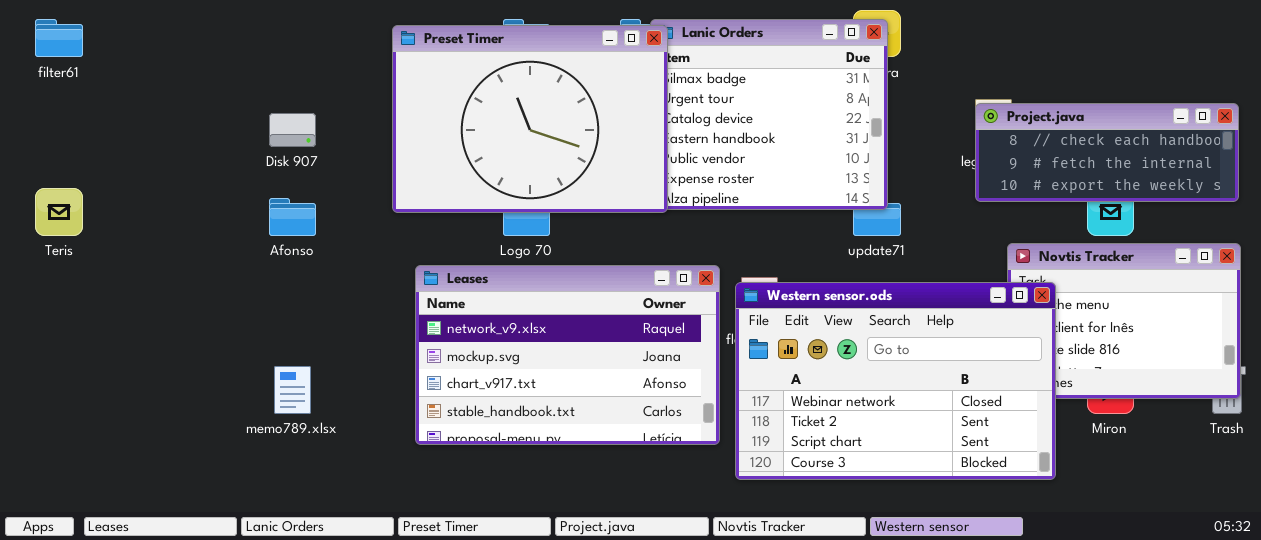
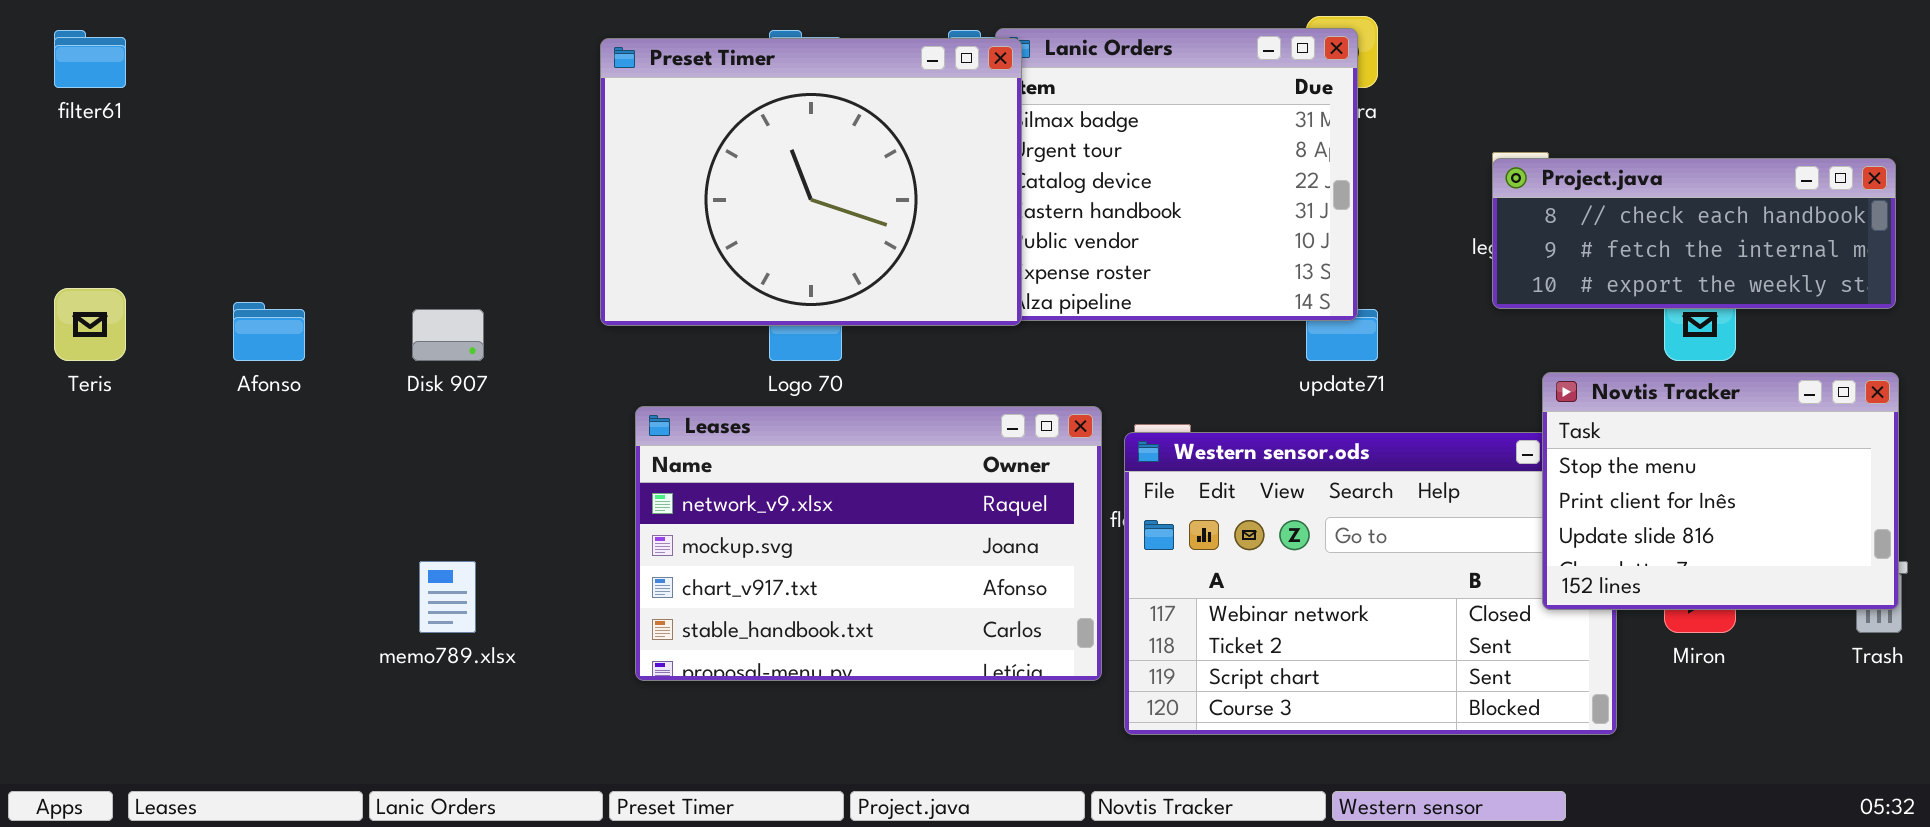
Disk 907: [269,113,316,147] -> [412,309,484,361], moved
Afonso: [269,198,316,236] -> [233,302,305,361], moved
Novtis Tracker: [1007,243,1241,399] -> [1542,372,1899,610], raised

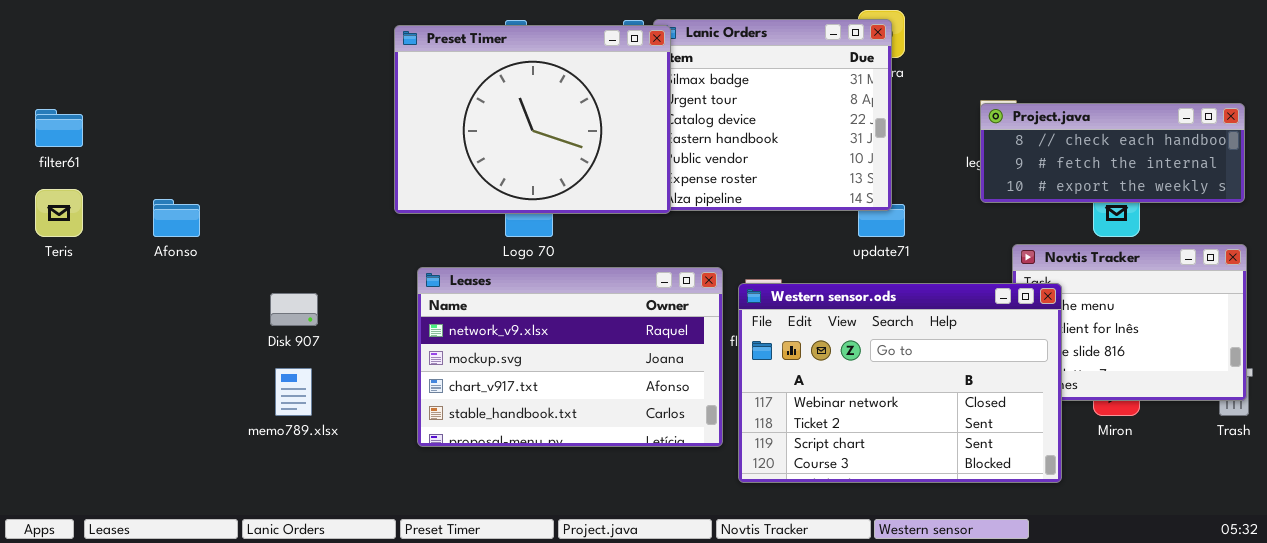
filter61: [54,30,126,88] -> [35,109,83,147], moved
Disk 907: [412,309,484,361] -> [270,293,318,326], moved
Western sensor.ods: [1124,432,1617,735] -> [738,283,1062,483], raised

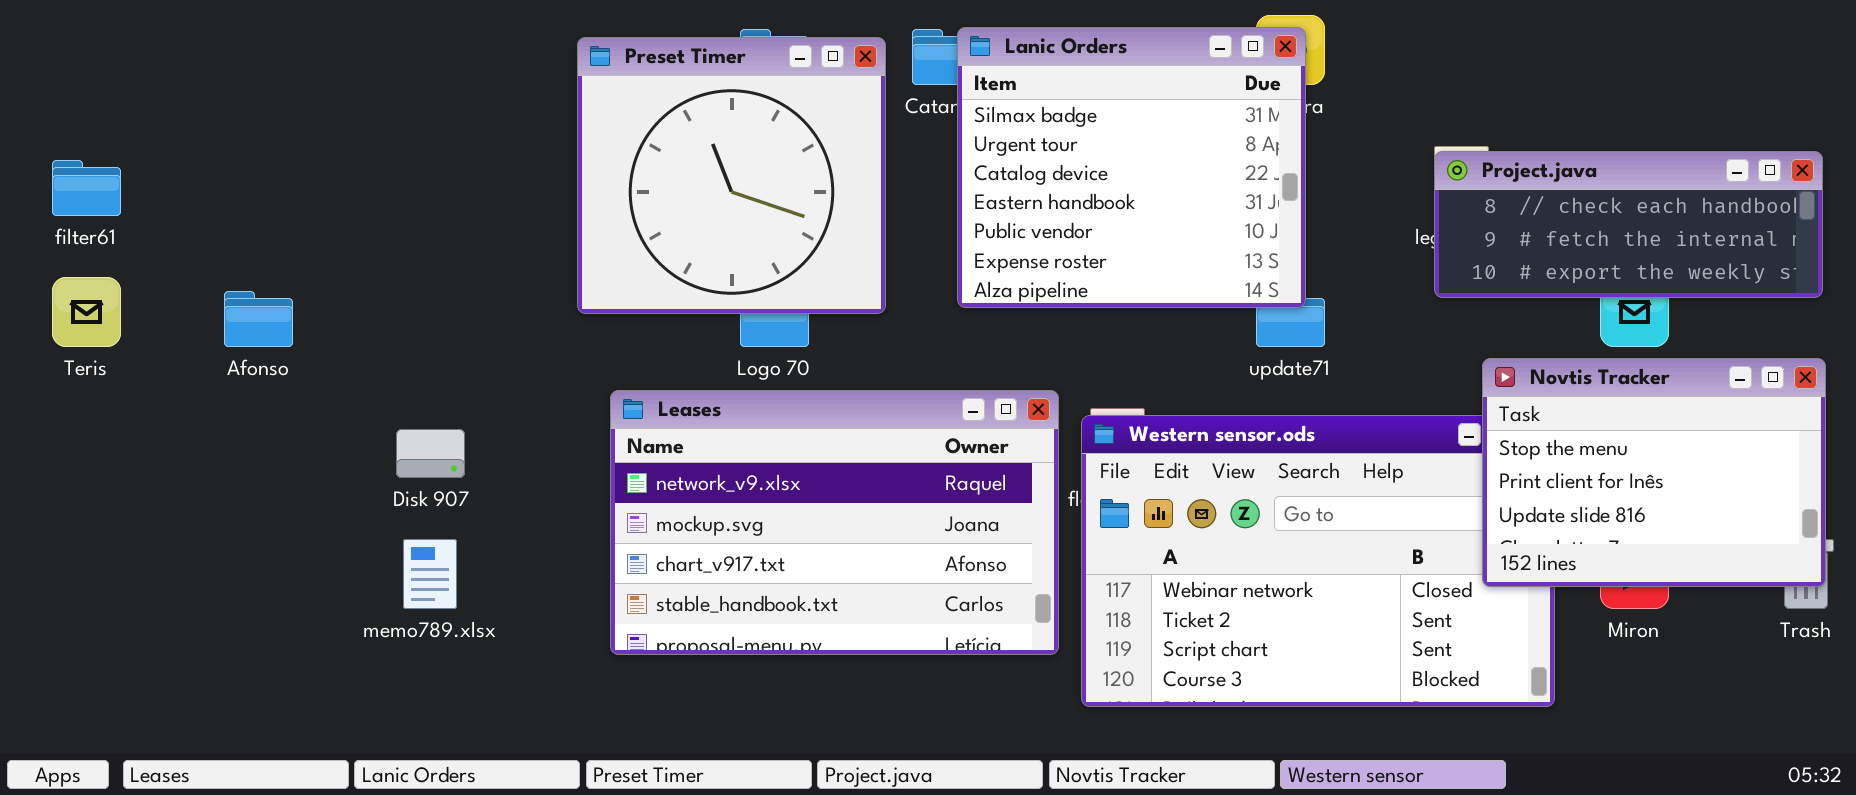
Preset Timer: [394,25,671,214] -> [577,37,886,314], resized
Novtis Tracker: [1012,244,1247,401] -> [1482,358,1826,587], raised

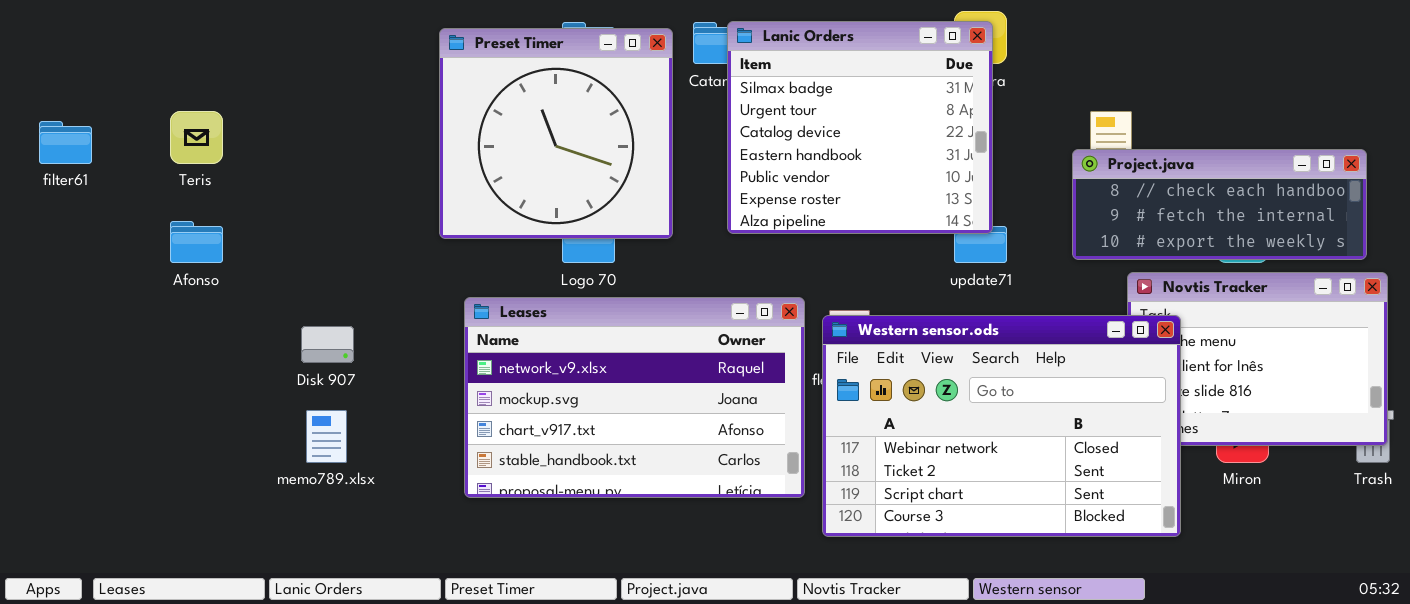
Project.java: [1434,151,1823,298] -> [1072,149,1367,260], moved
Teris: [52,277,121,347] -> [170,111,223,164], moved
Western sensor.ods: [1081,415,1555,707] -> [822,315,1181,537], raised

